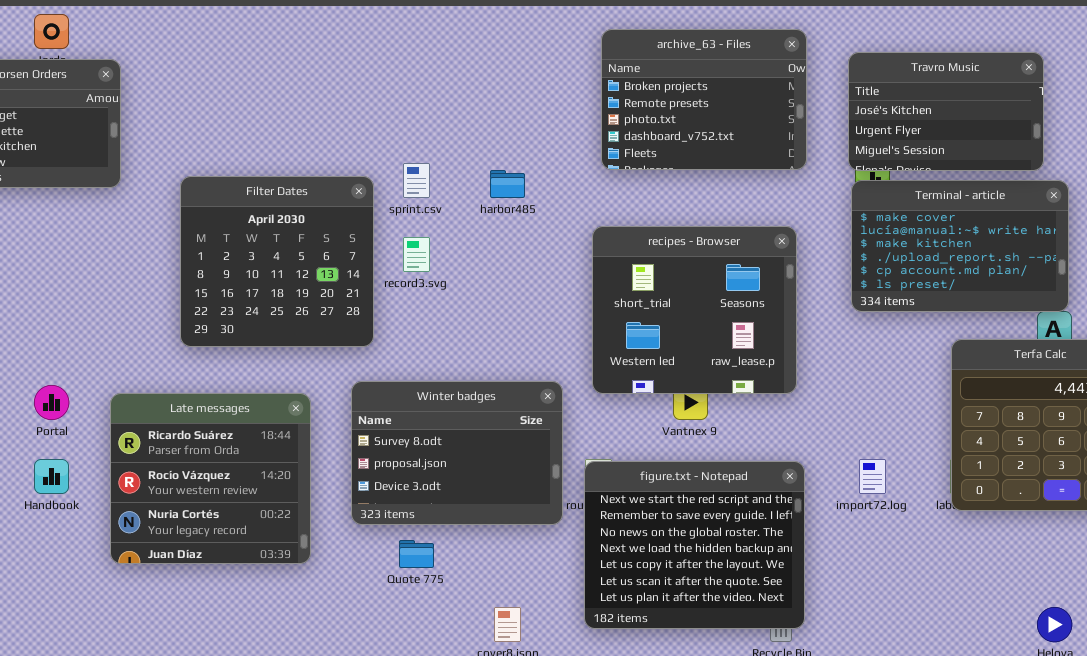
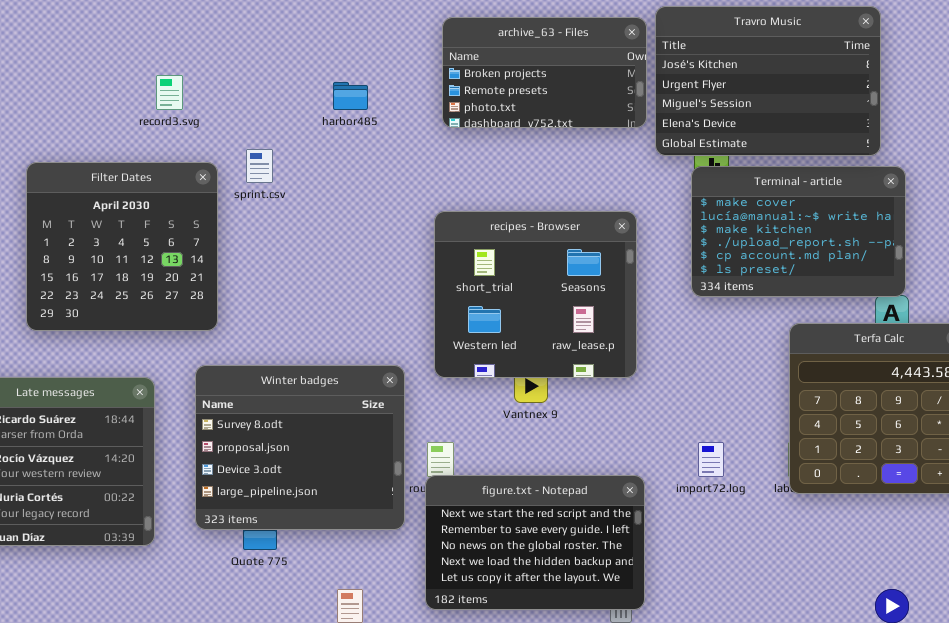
archive_63 - Files: [601,29,807,170] -> [442,17,647,128], resized
Travro Music: [848,52,1044,171] -> [655,6,881,156], resized
harbor485: [490,170,525,198] -> [333,82,368,110], moved
record3.svg: [403,237,430,272] -> [156,75,183,110], moved
Winter badges: [351,381,563,525] -> [195,365,405,530], resized
figure.txt - Notepad: [584,461,805,629] -> [425,475,645,610], resized

